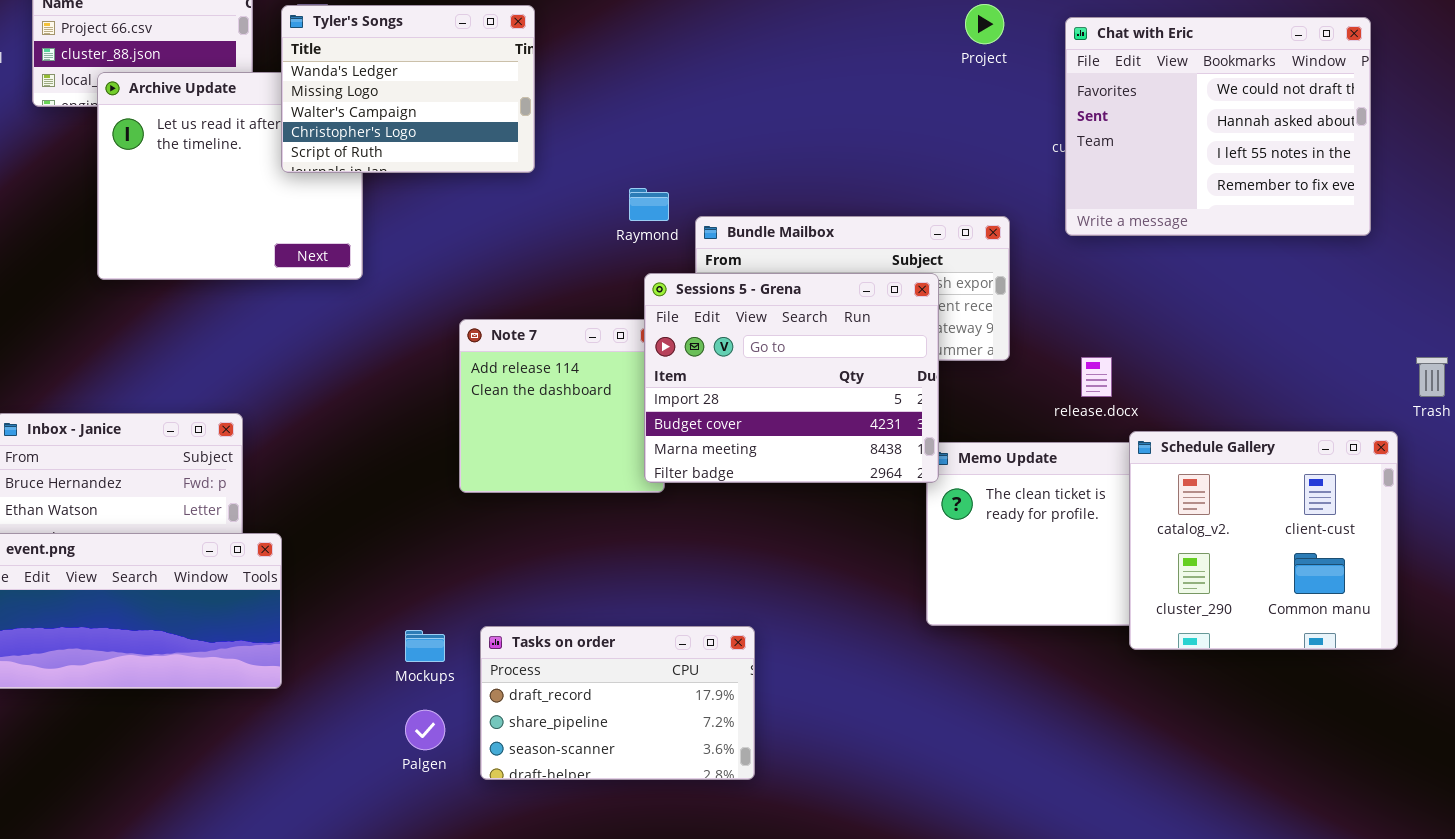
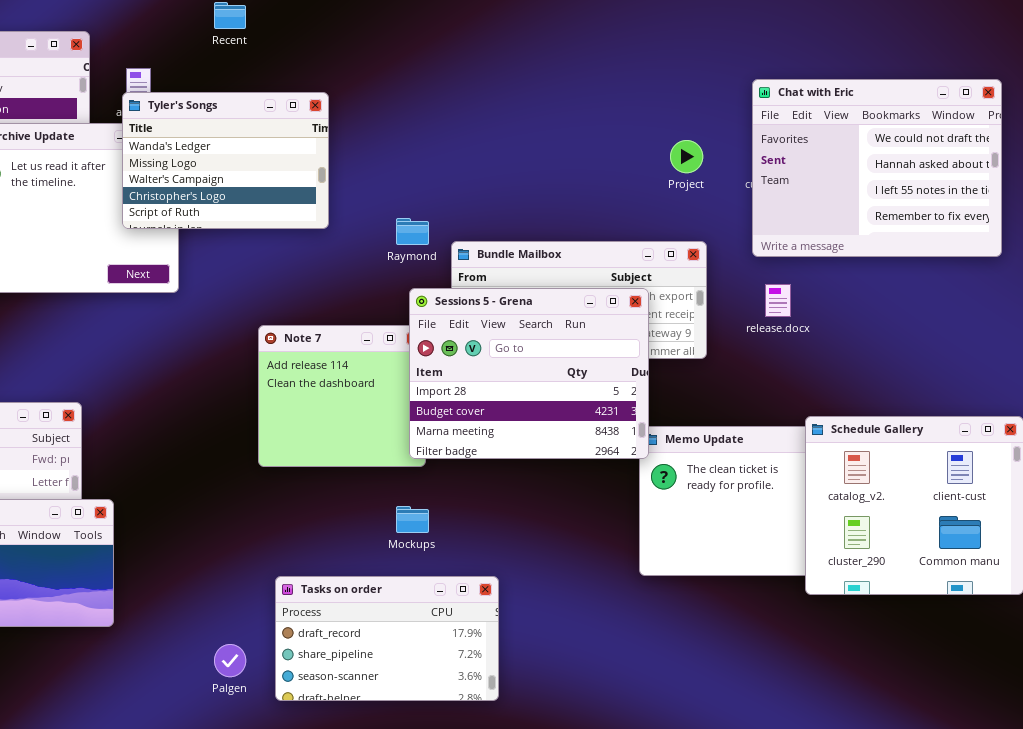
Project: [965,4,1004,44] -> [670,140,703,173], moved
Tyler's Songs: [281,5,535,173] -> [122,92,329,229], moved
release.docx: [1081,357,1112,397] -> [765,284,791,317], moved
Mockups: [405,630,445,662] -> [396,506,429,533], moved

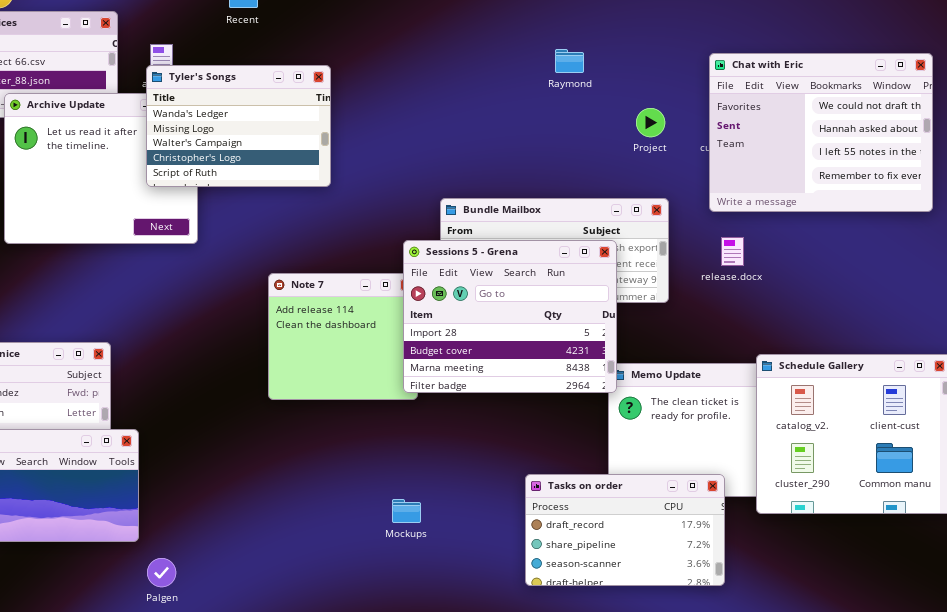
Raymond: [396,218,429,245] -> [555,49,584,73], moved
Mockups: [396,506,429,533] -> [392,499,421,523], moved
Tasks on order: [275,576,499,701] -> [525,474,725,586], moved
Palgen: [214,644,246,677] -> [147,558,176,587], moved

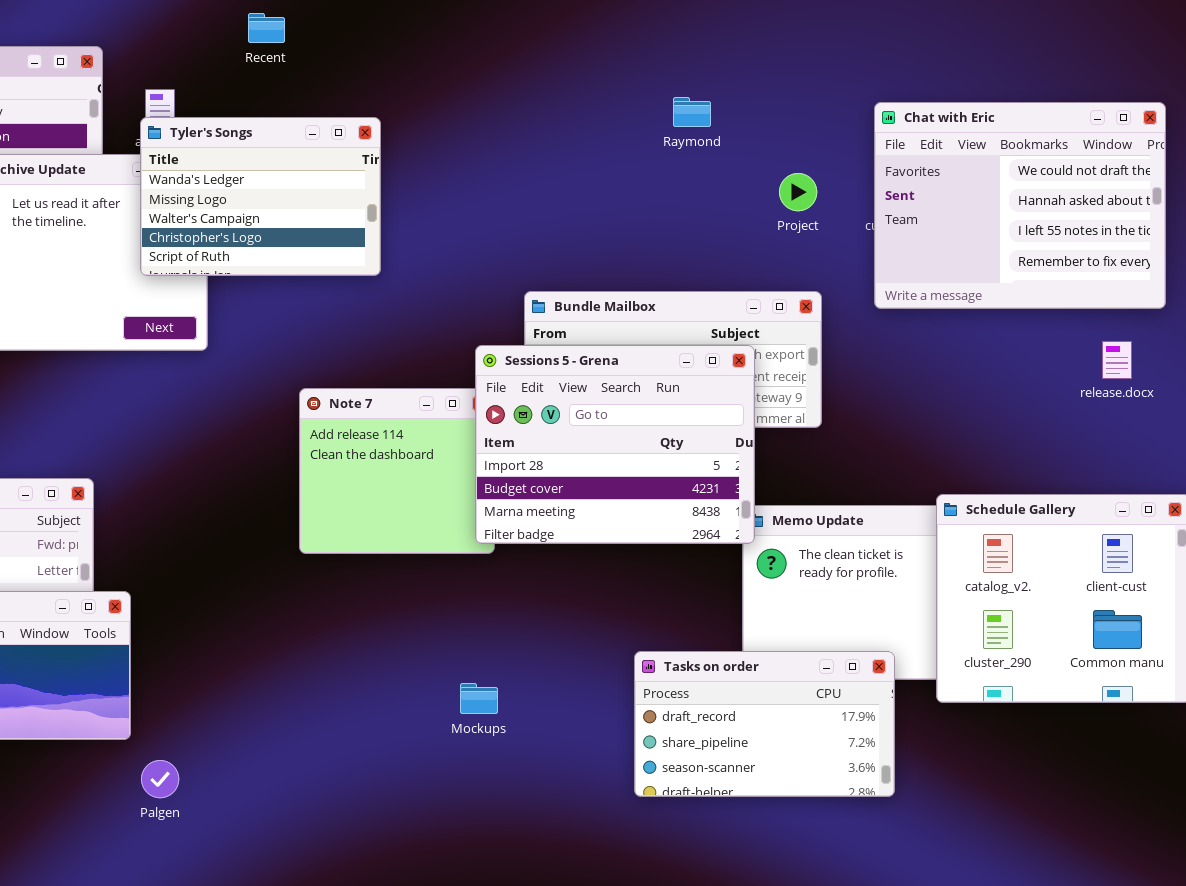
release.docx: [721,237,744,266] -> [1102,341,1132,379], moved

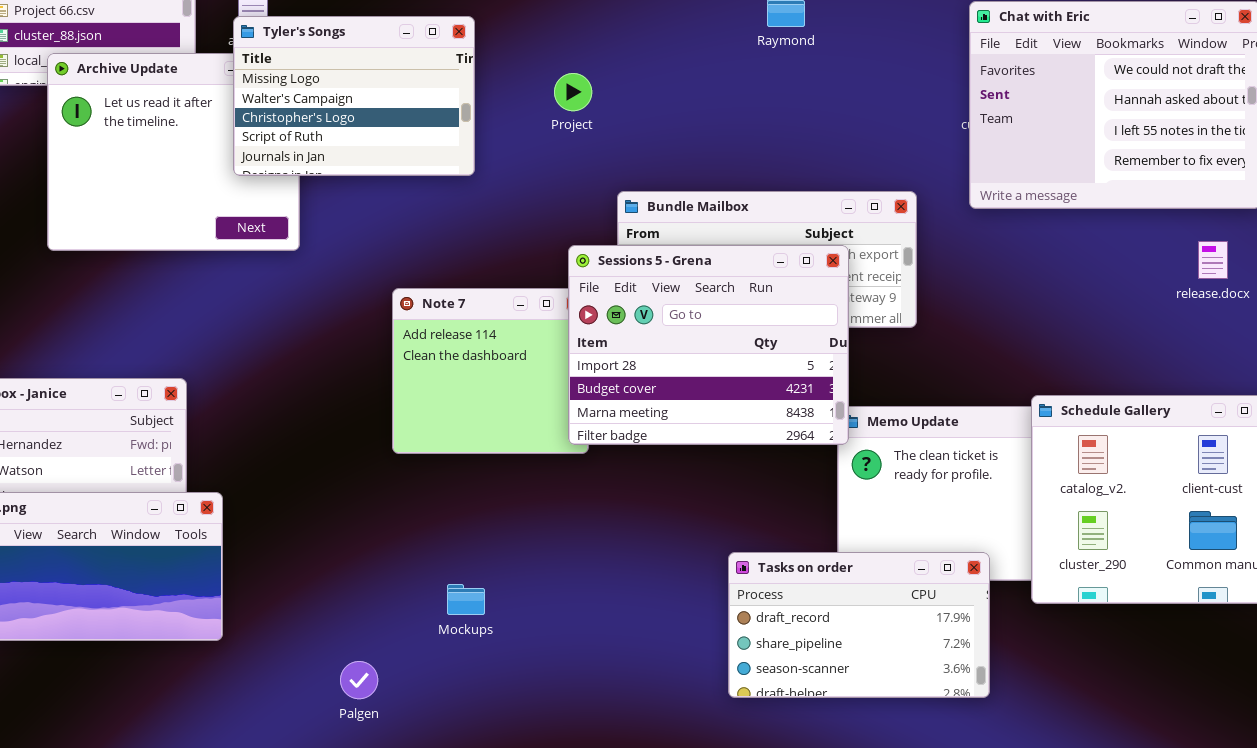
Tyler's Songs: [140,117,381,276] -> [233,16,475,176], scrolled down 1 row
Project: [779,173,817,211] -> [554,73,592,111], moved
Mockups: [460,683,498,714] -> [447,584,485,615], moved
Palgen: [141,760,179,798] -> [340,661,378,699], moved

